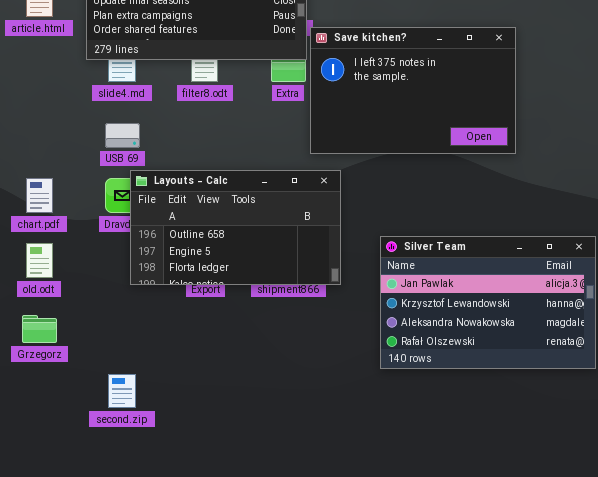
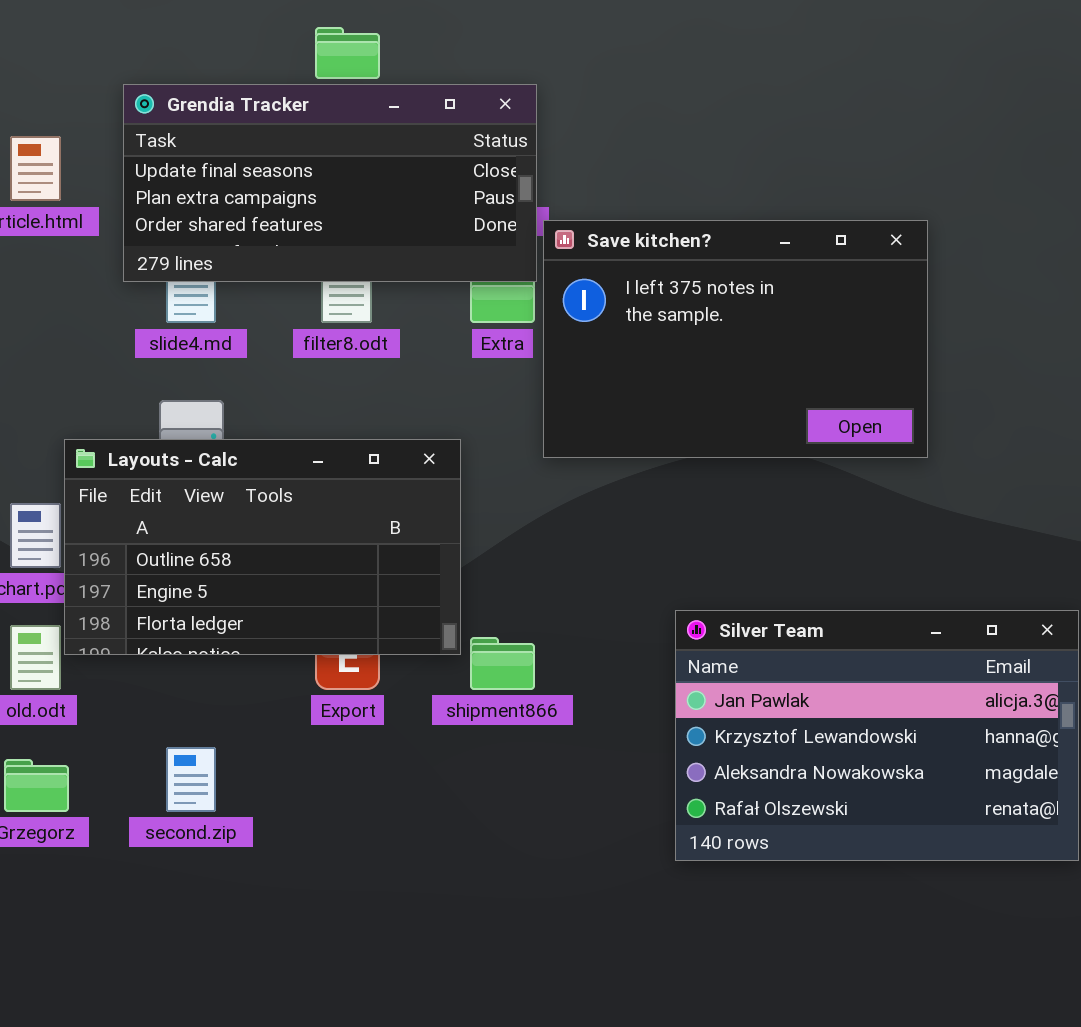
Layouts - Calc: [130,170,341,285] -> [64,439,461,655], moved
second.zip: [108,374,136,408] -> [166,747,216,812], moved

